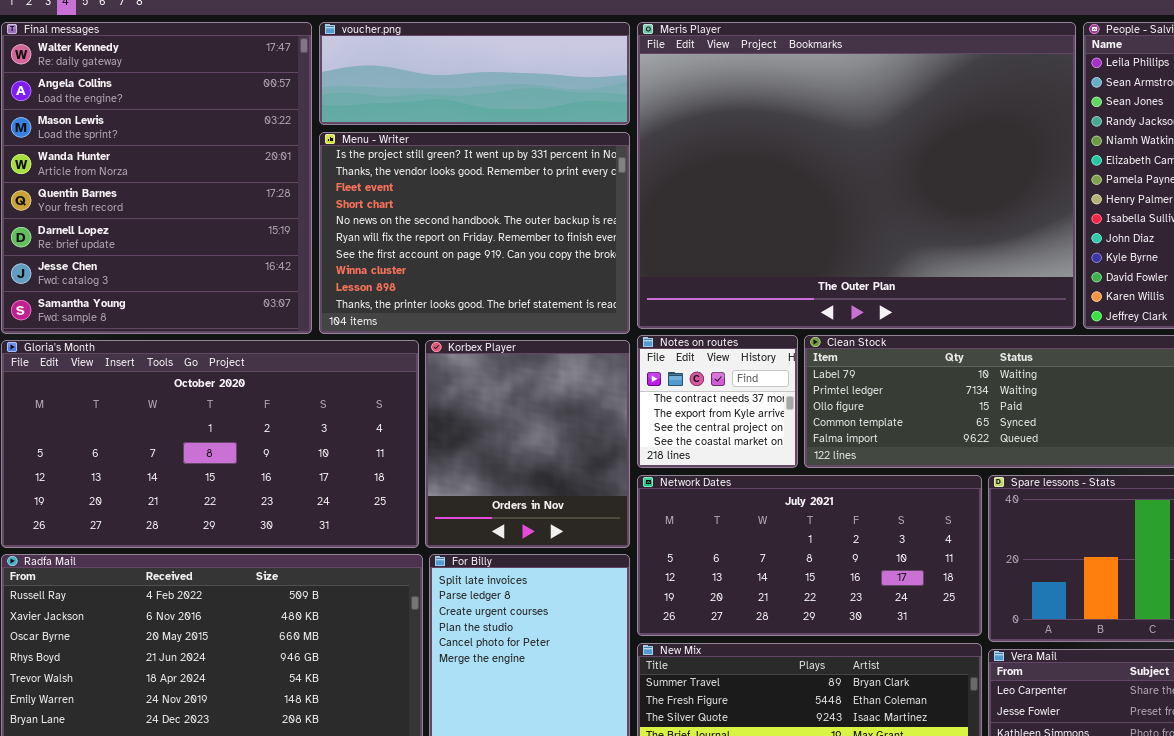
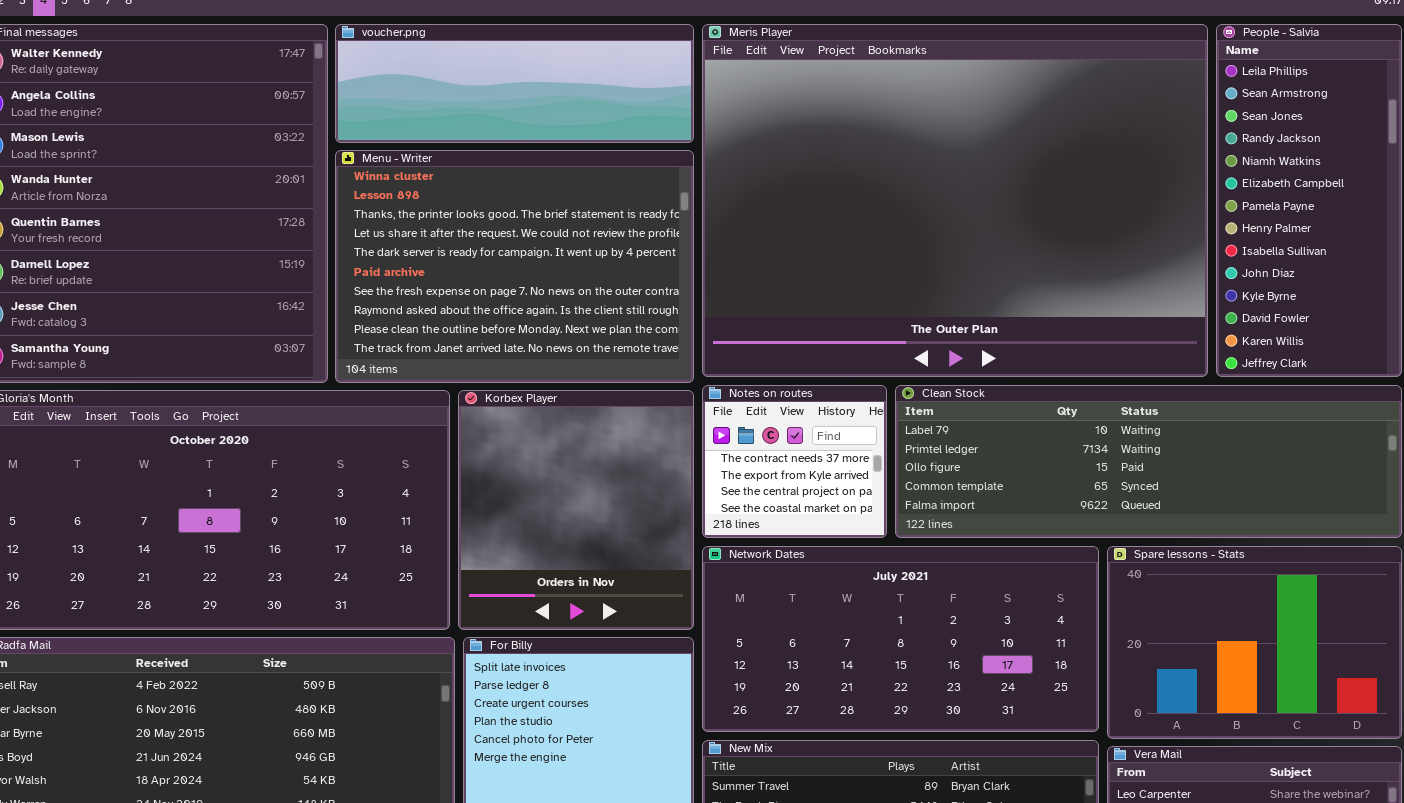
Menu - Writer: [319,132,630,334] -> [335,150,694,383], scrolled down 7 rows

